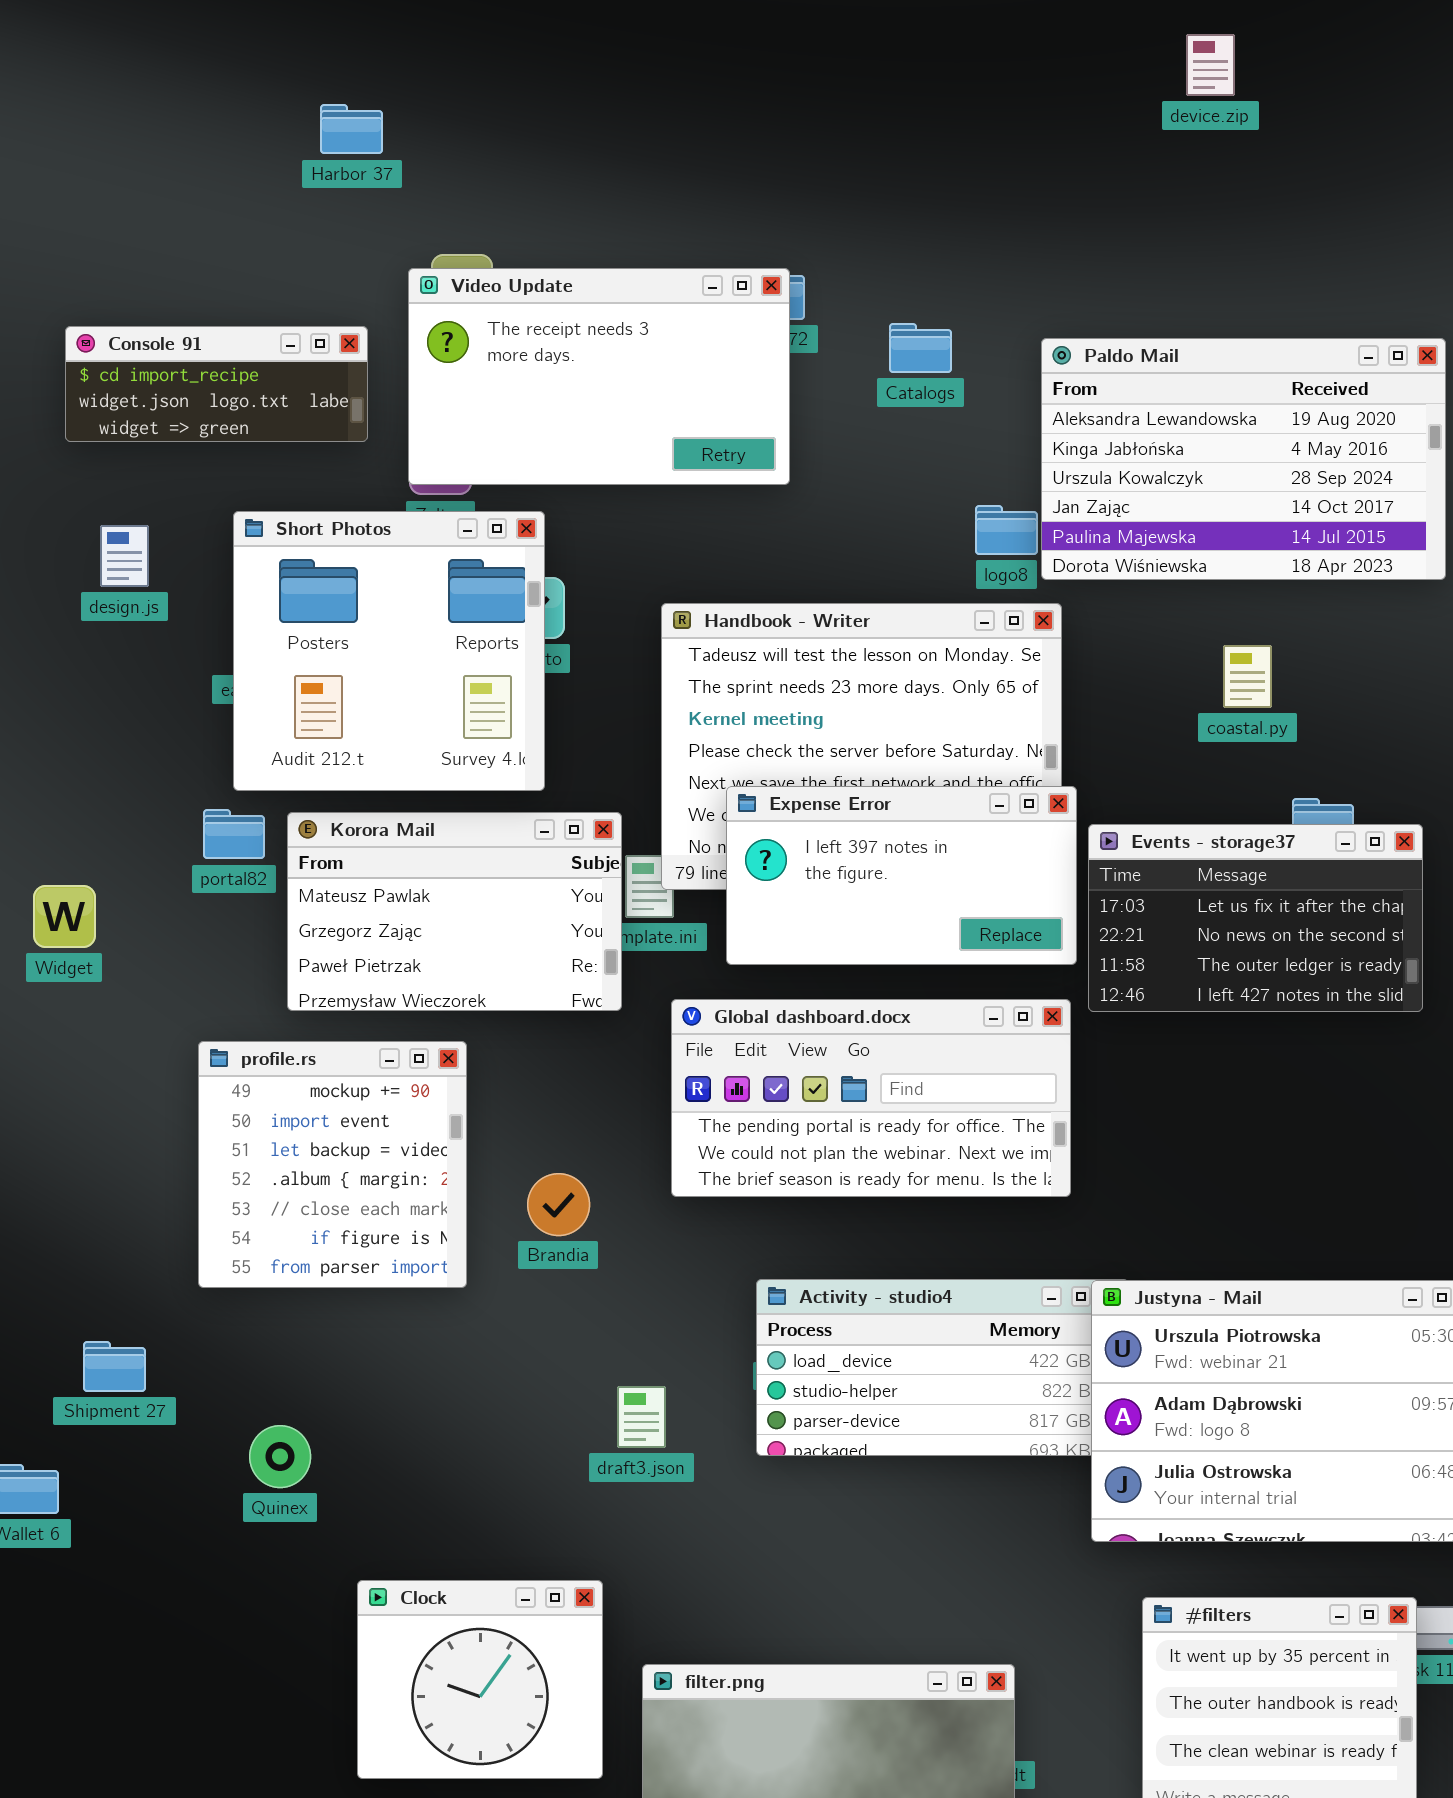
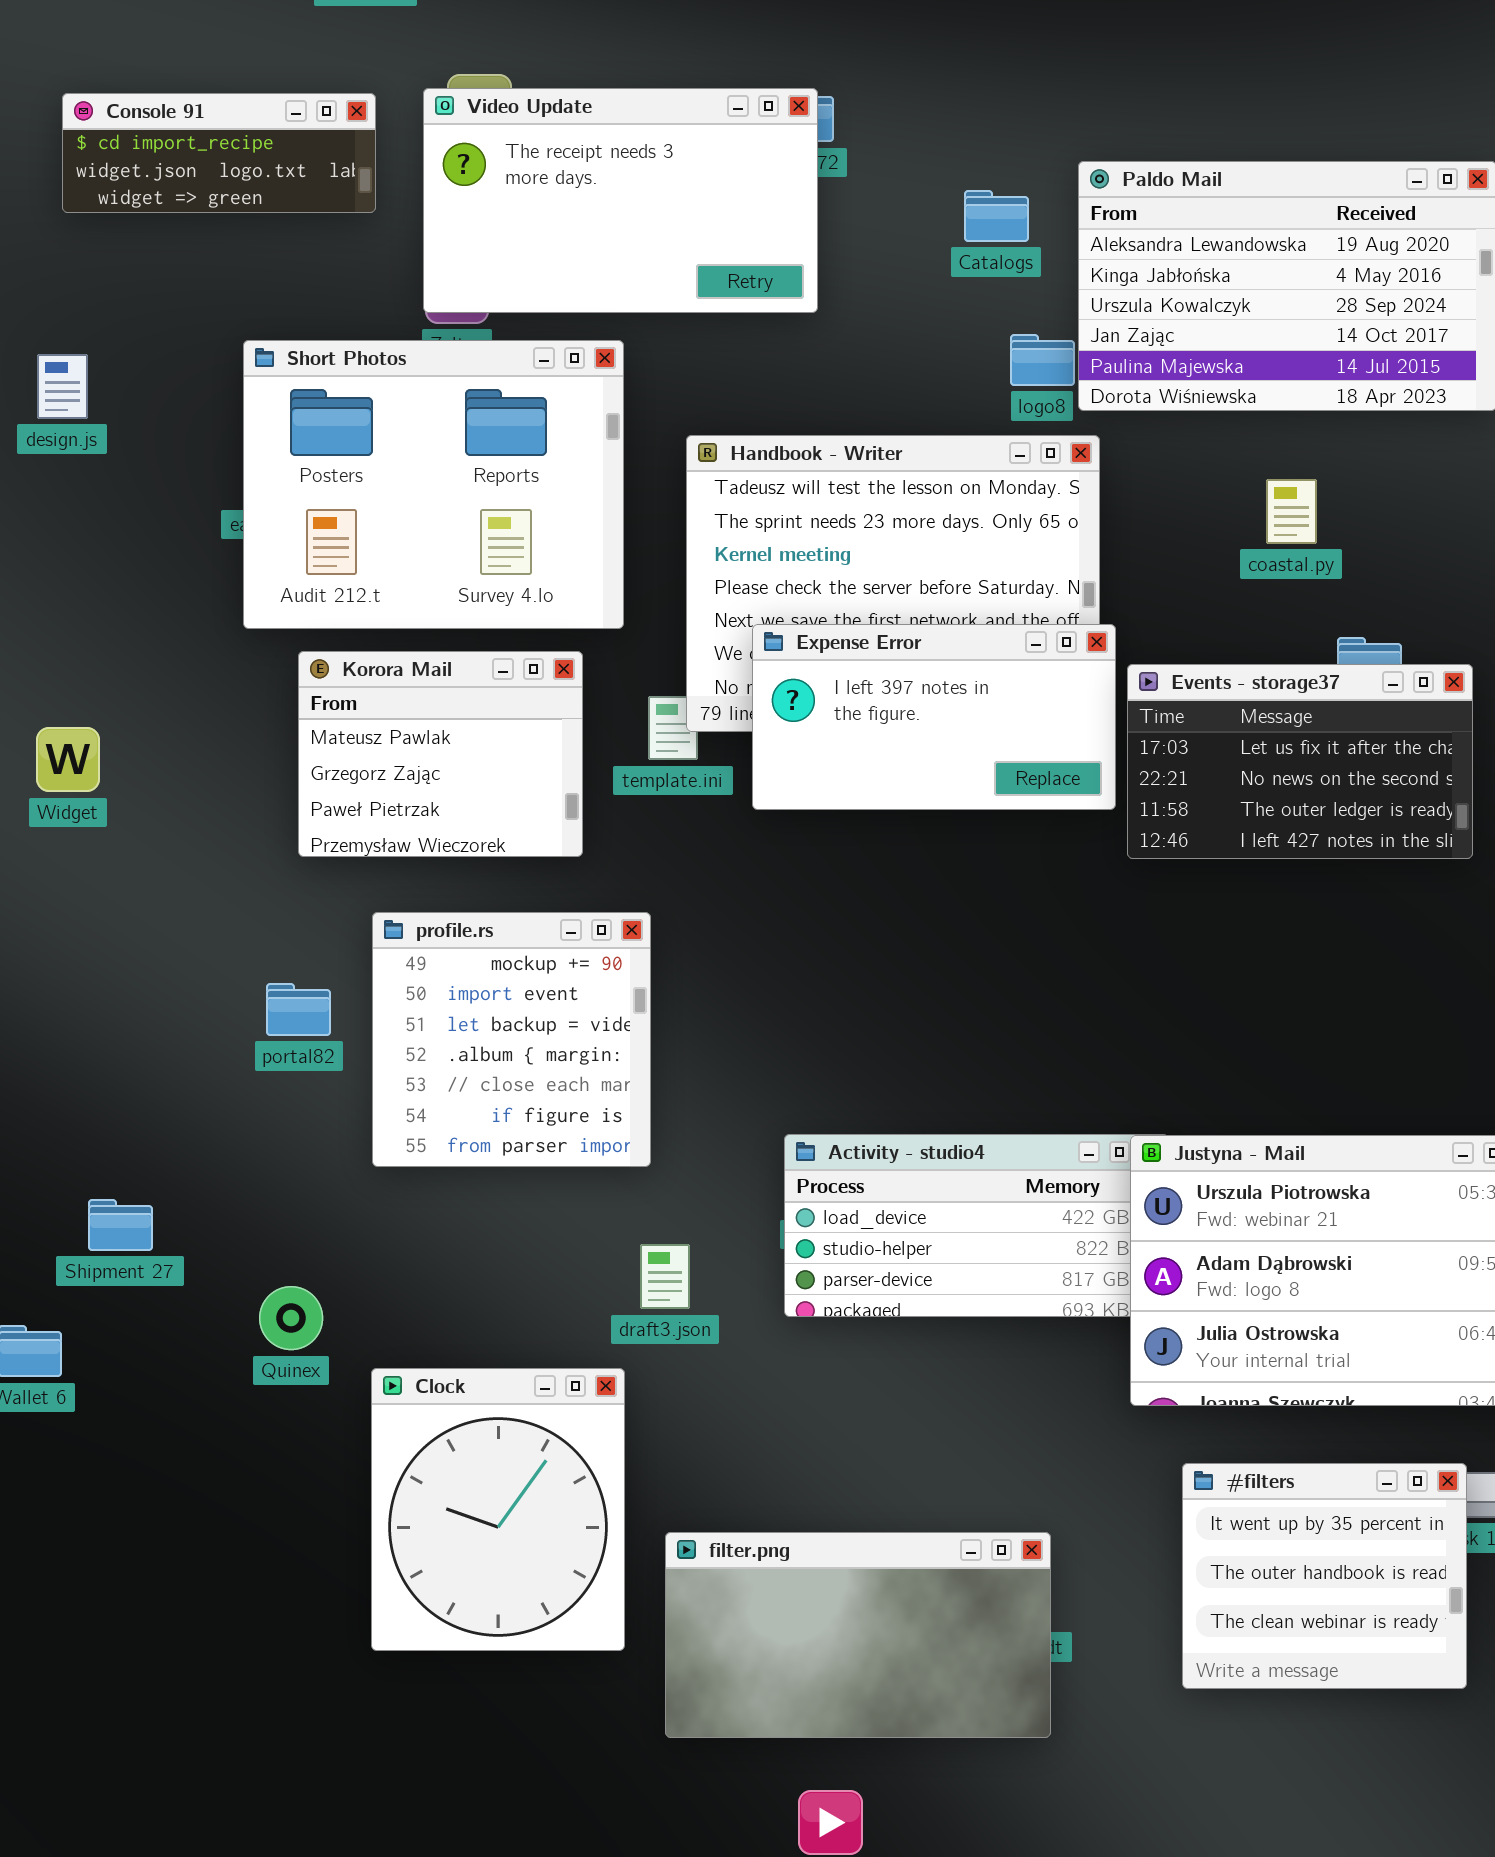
Catalogs: [889,323,952,373] -> [964,190,1029,242], moved
Console 91: [65,326,368,442] -> [62,93,376,213], moved
Short Photos: [233,511,545,791] -> [243,340,624,629], resized
design.js: [100,525,149,587] -> [37,354,88,419], moved
portal82: [203,809,265,859] -> [266,983,331,1036], moved
Korora Mail: [287,812,622,1011] -> [298,651,583,857], resized
Global dashboard.docx: [671,999,1071,1197] -> none, closed
profile.rs: [198,1041,467,1288] -> [372,912,651,1167], moved
Clock: [357,1580,603,1779] -> [371,1368,625,1651], resized

